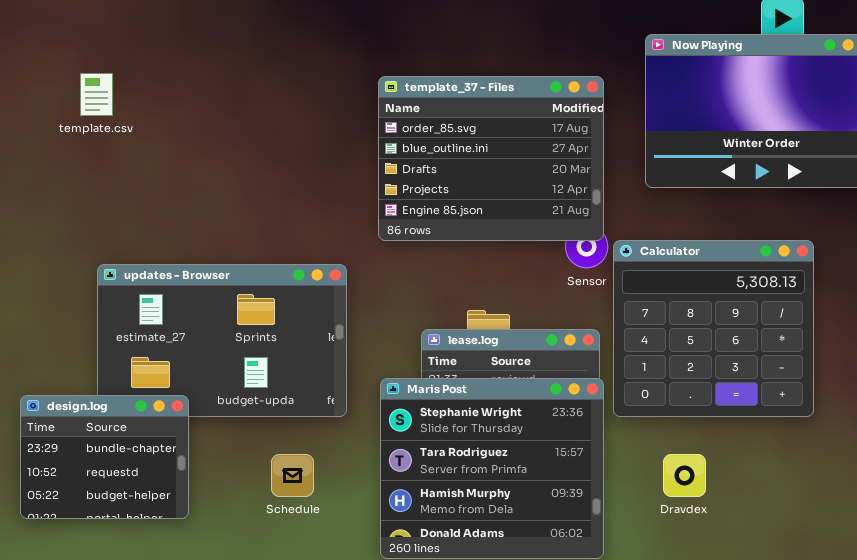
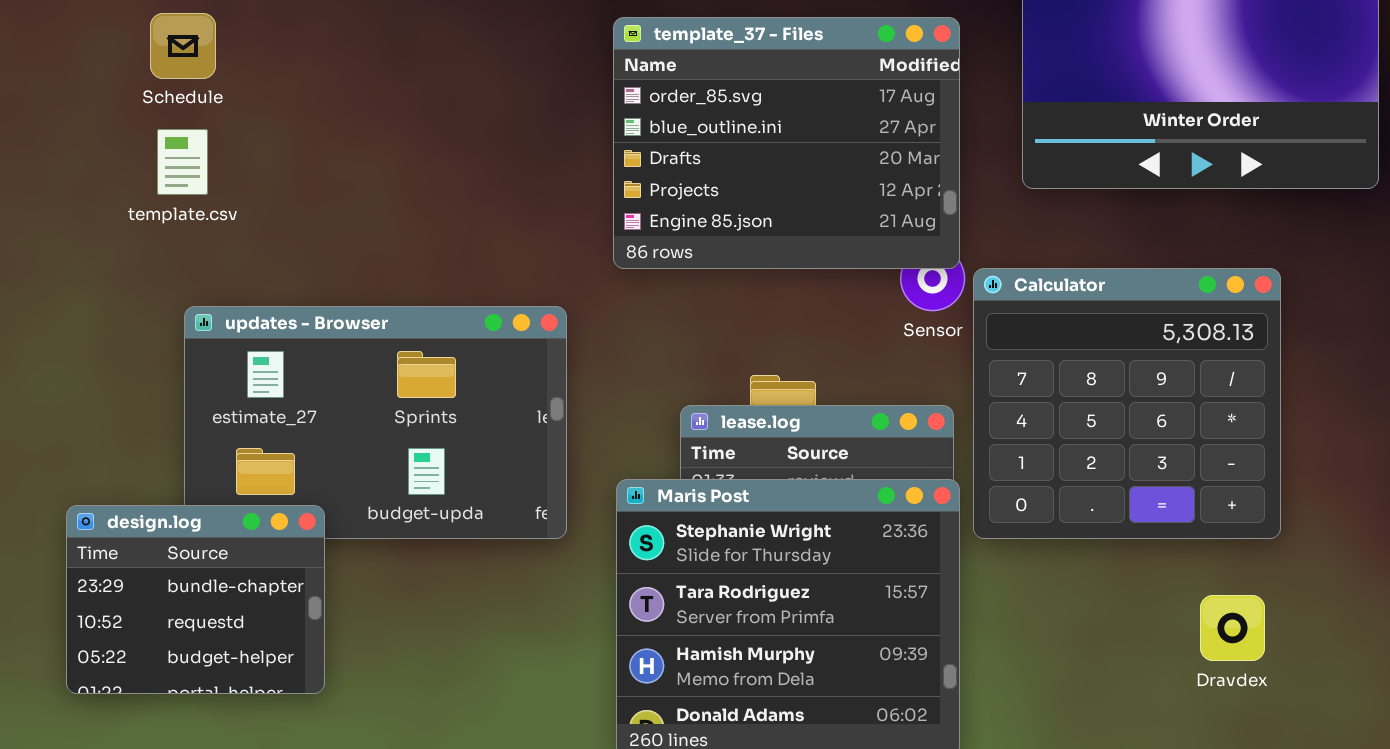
template.csv: [80,73,113,116] -> [157,129,208,195], moved
Schedule: [271,454,314,497] -> [150,13,216,79], moved
Dravdex: [663,454,706,497] -> [1200,595,1265,661], moved

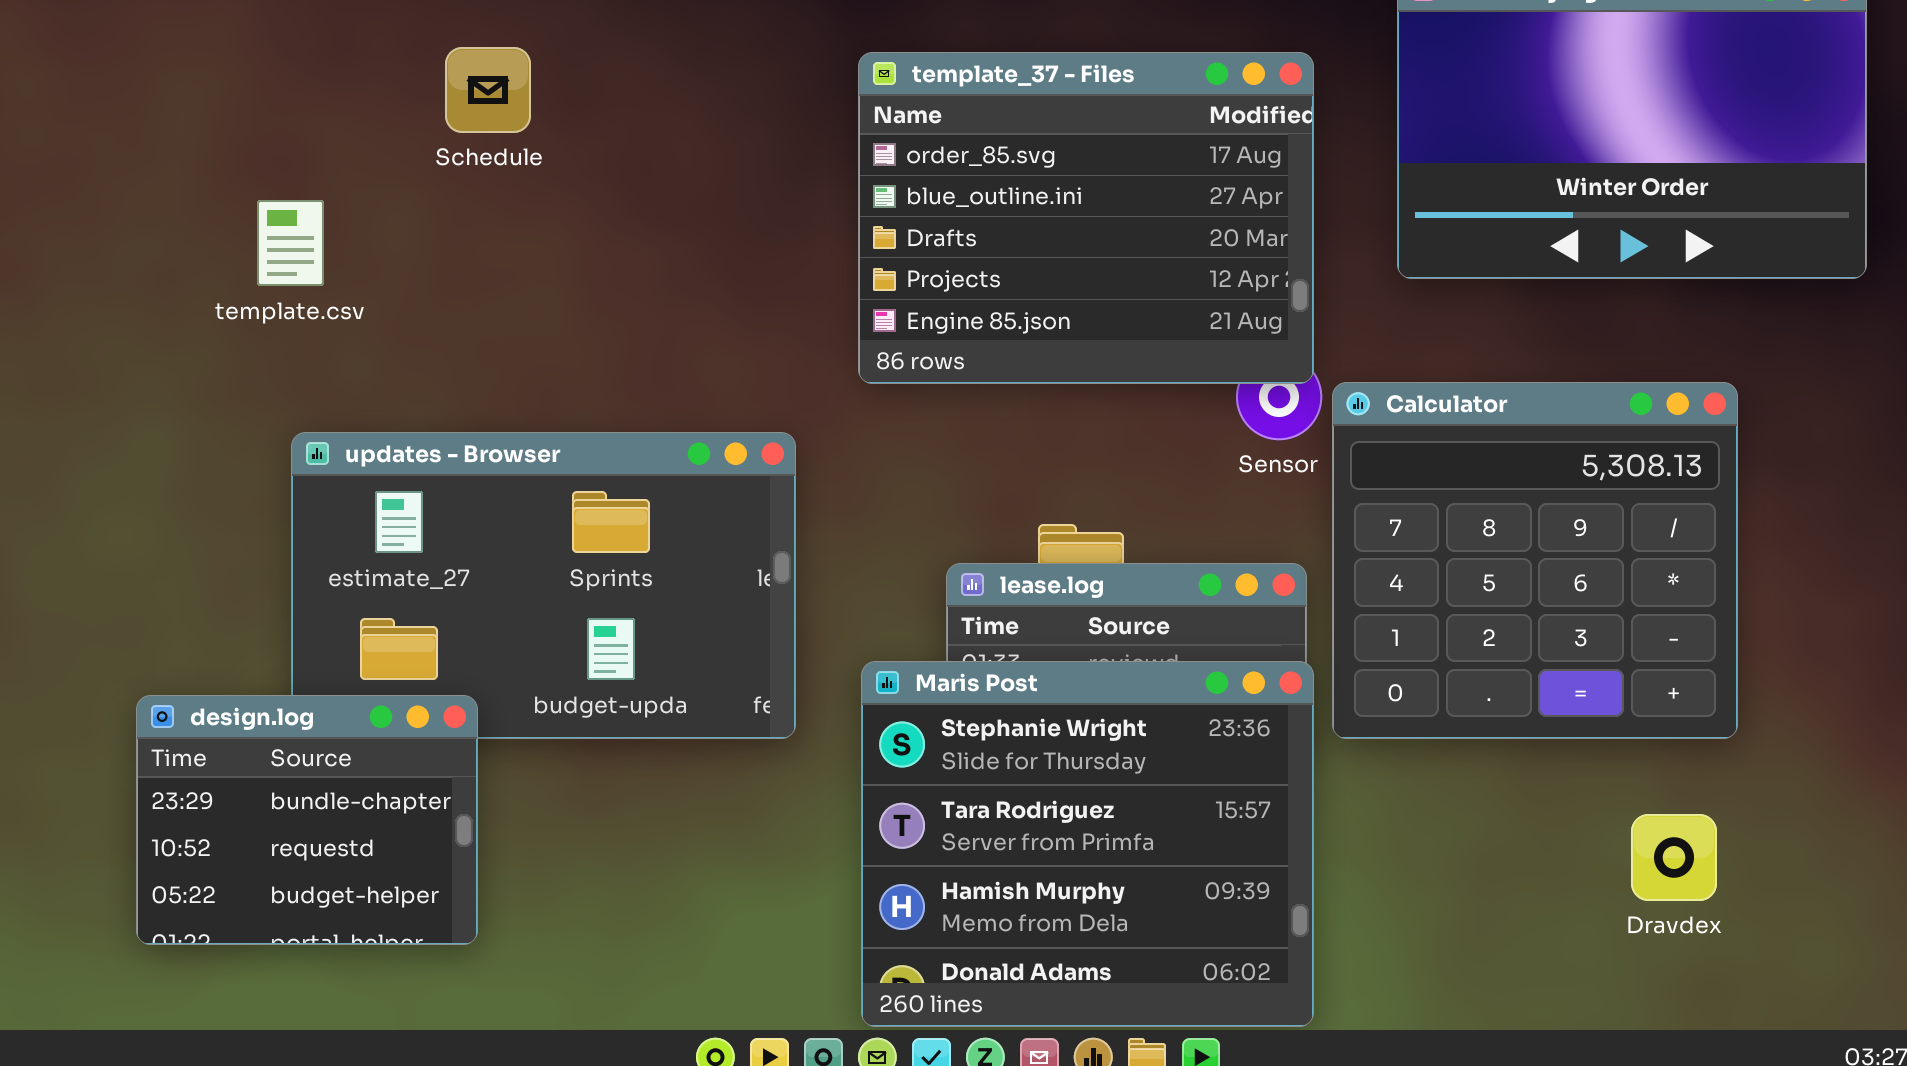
Schedule: [150,13,216,79] -> [445,47,531,133], moved

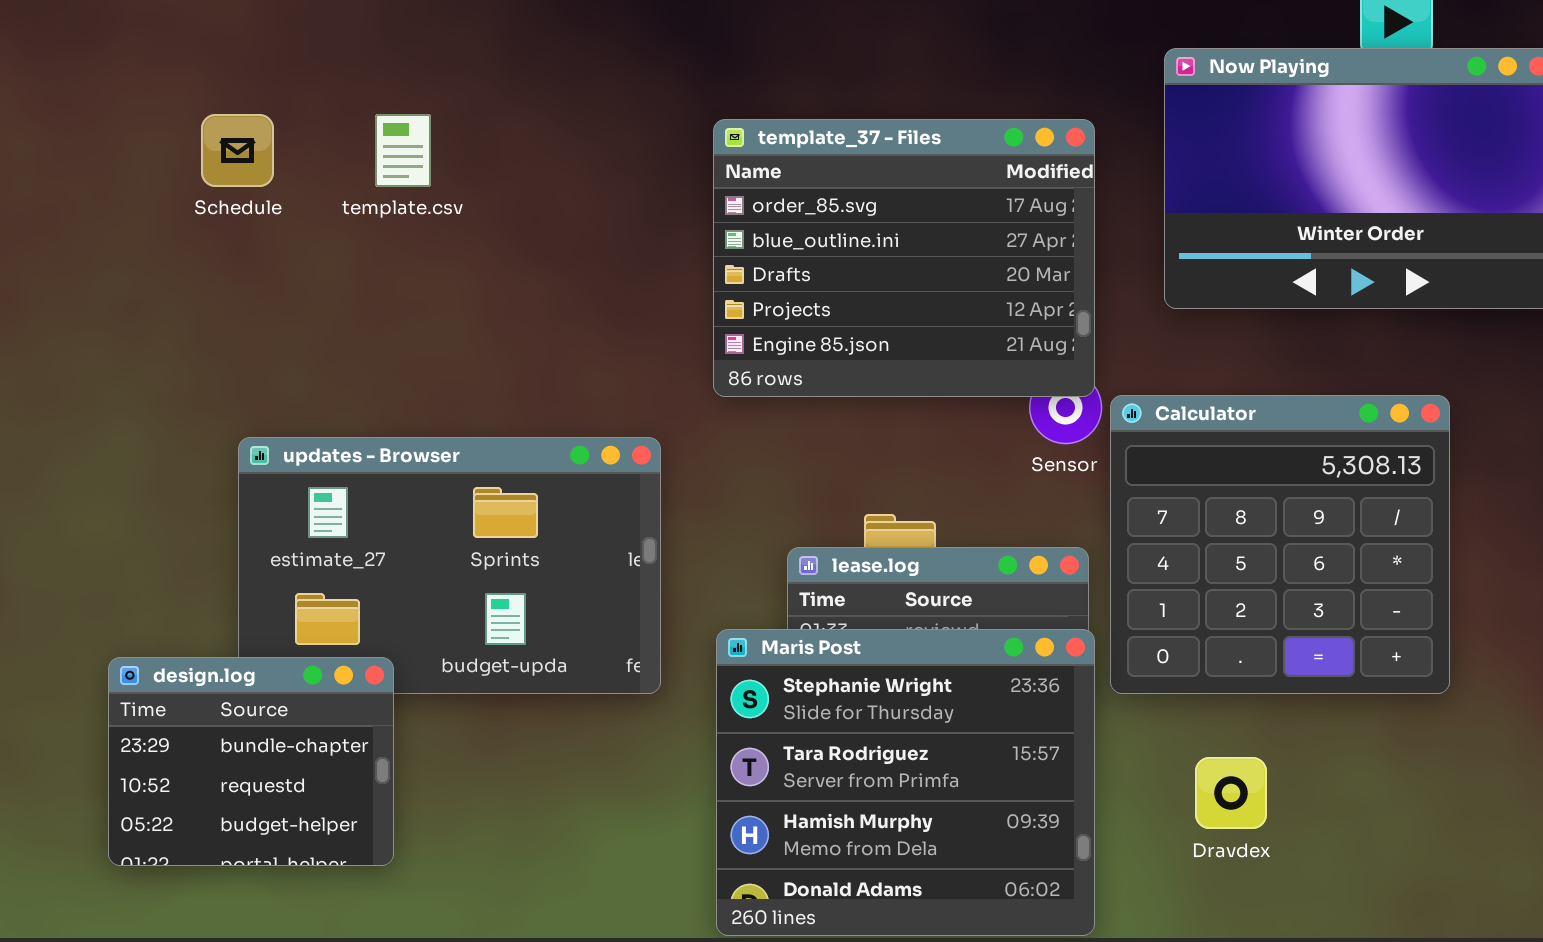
Schedule: [445,47,531,133] -> [201,114,274,187], moved
template.csv: [257,200,324,286] -> [375,114,431,187], moved
Dravdex: [1631,814,1717,901] -> [1195,757,1267,829], moved

